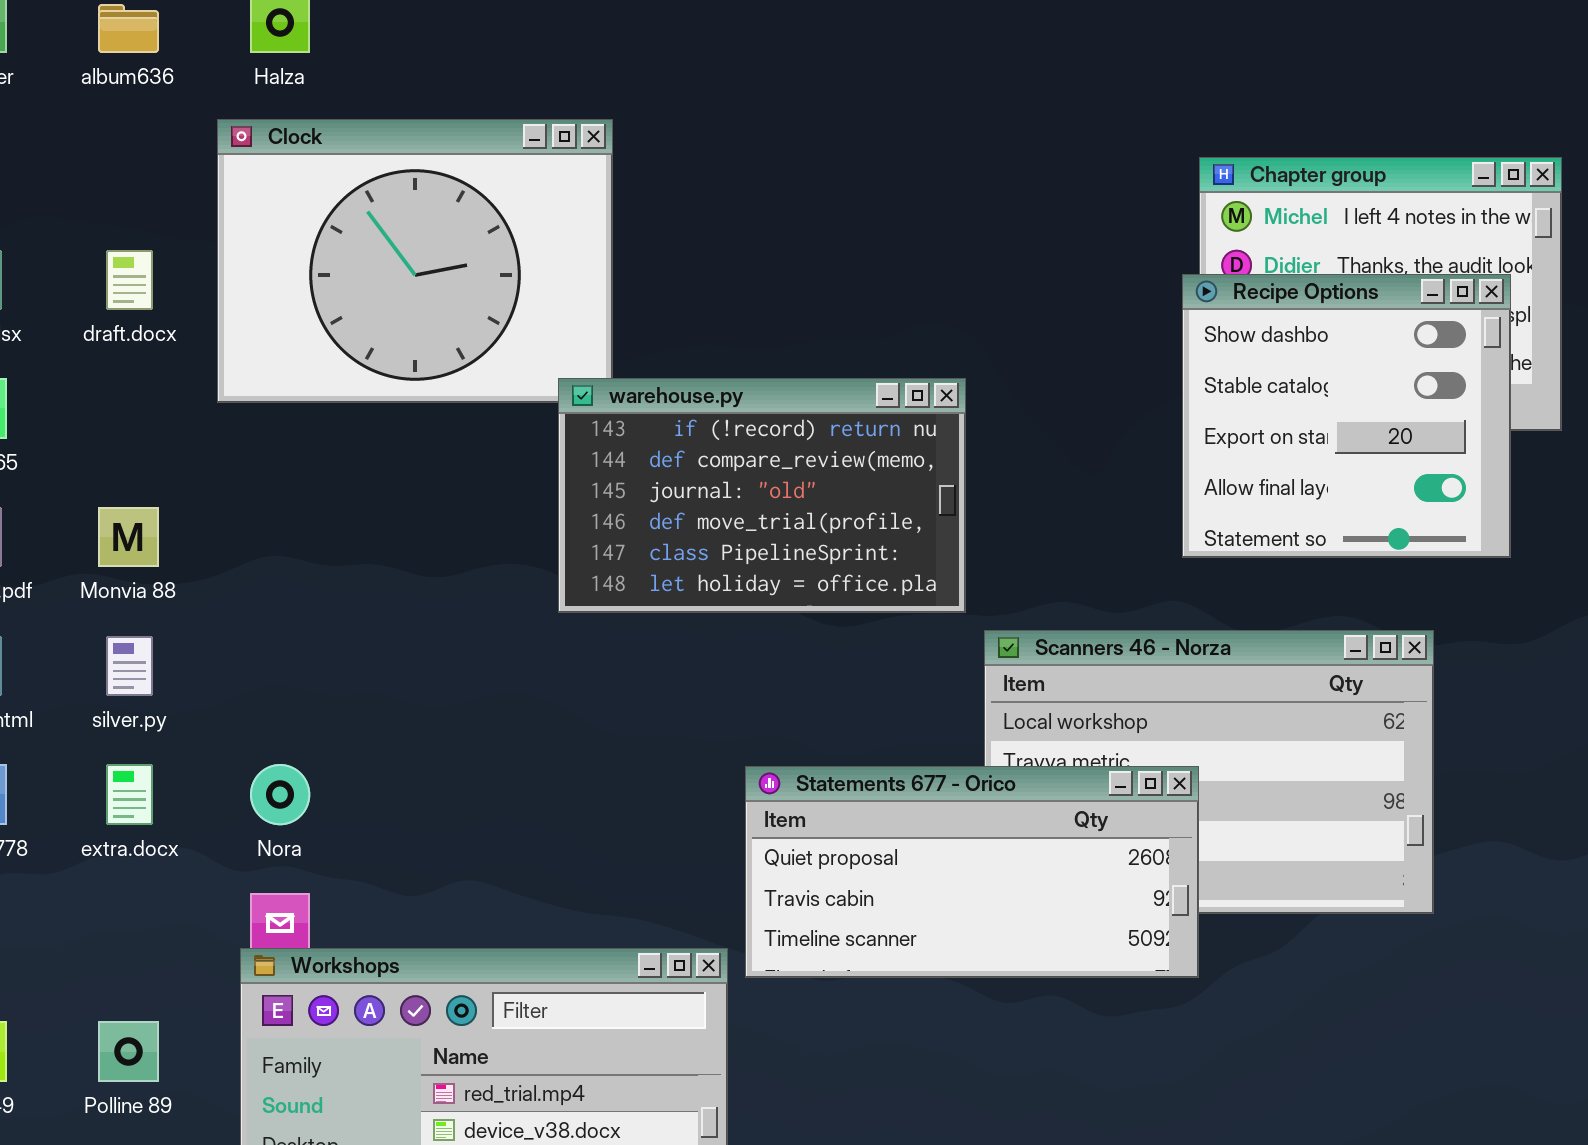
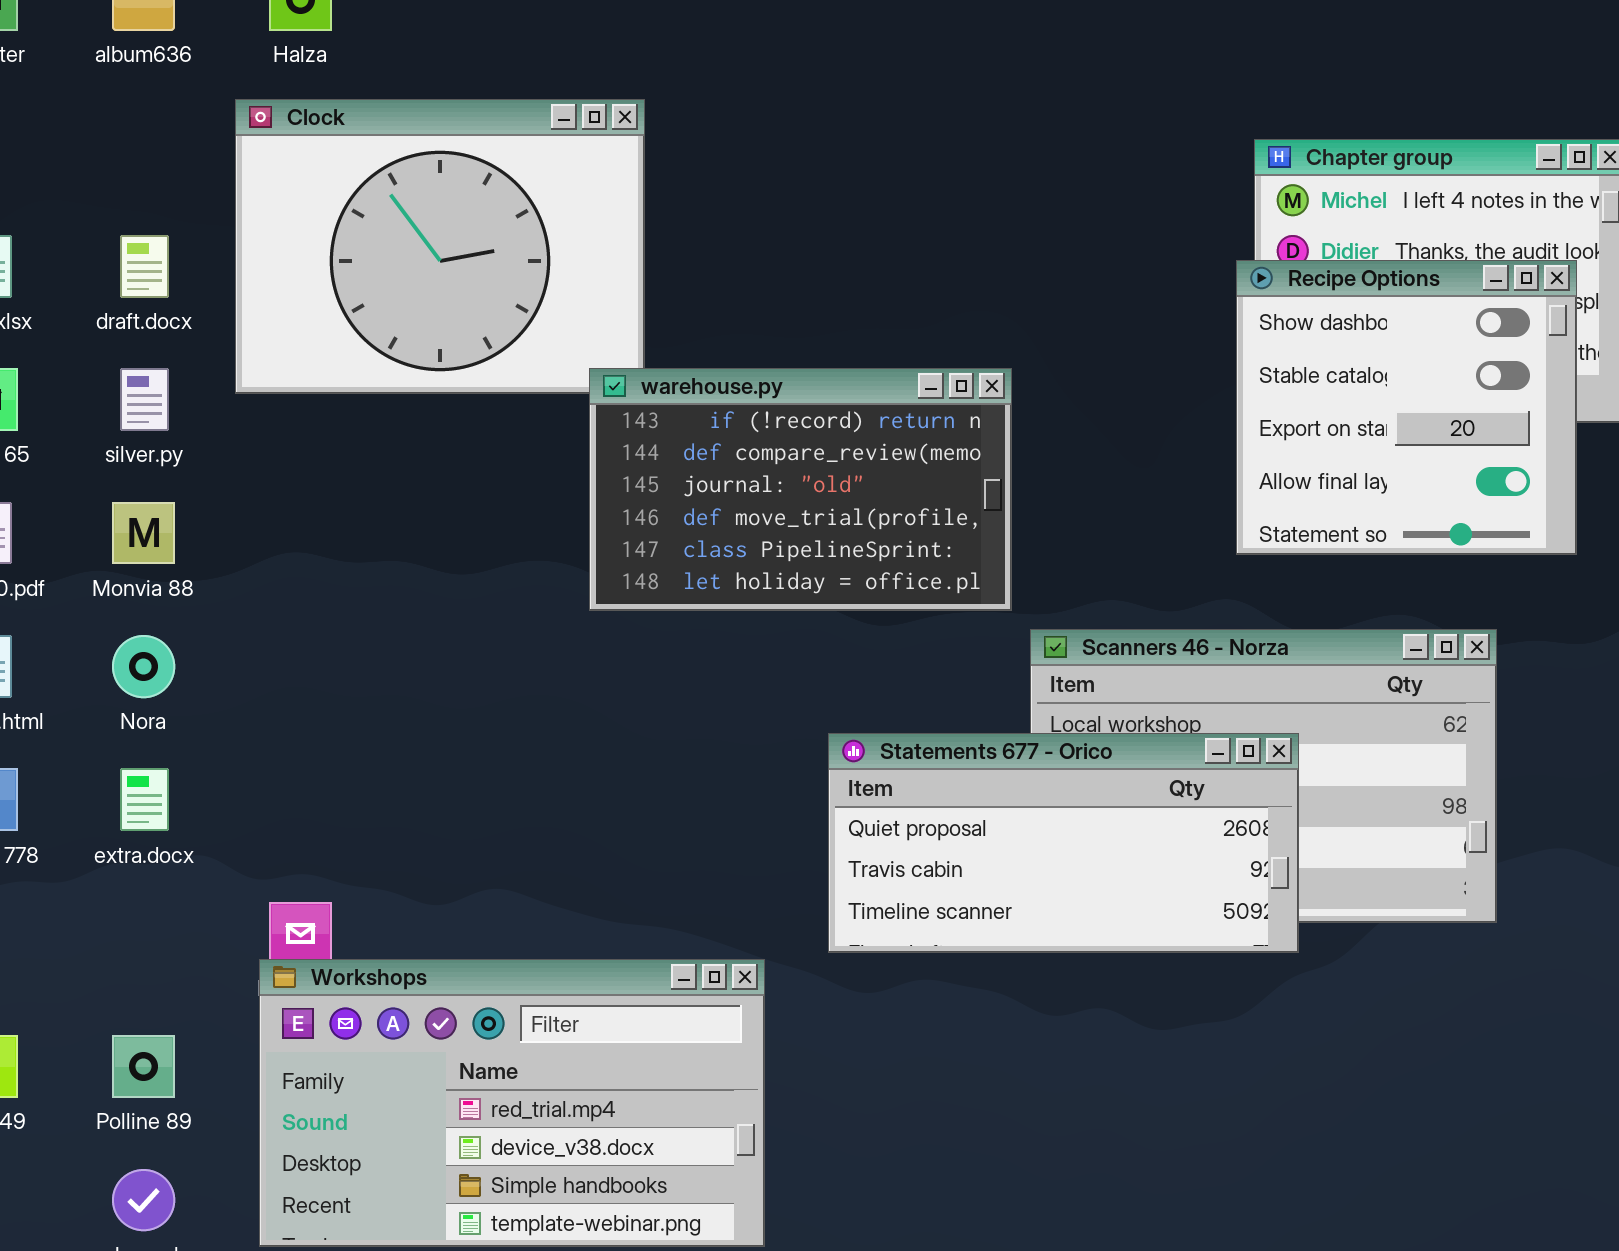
silver.py: [106,636,153,696] -> [120,368,169,431], moved
Nora: [250,764,310,825] -> [112,635,175,698], moved
Statements 677 - Orico: [745,766,1199,978] -> [828,733,1299,953], moved

